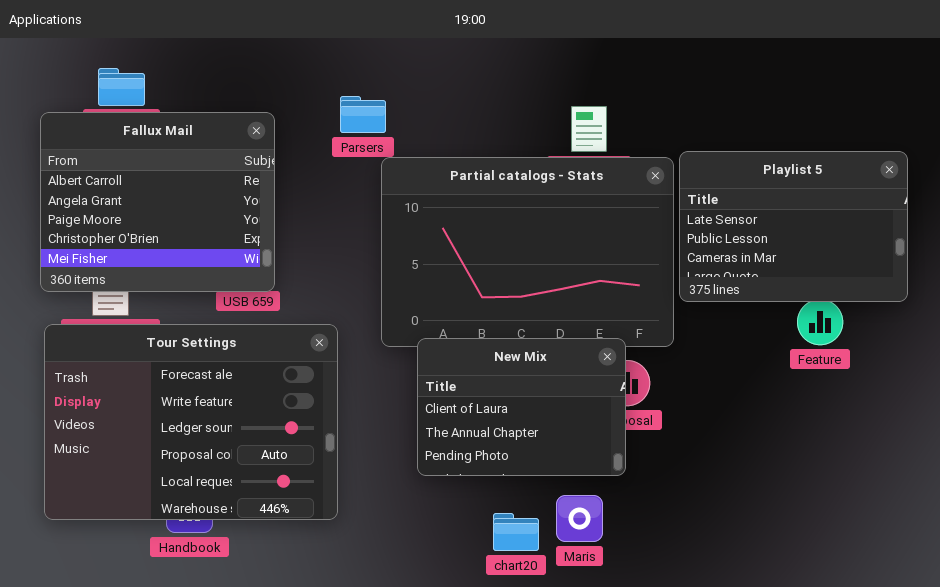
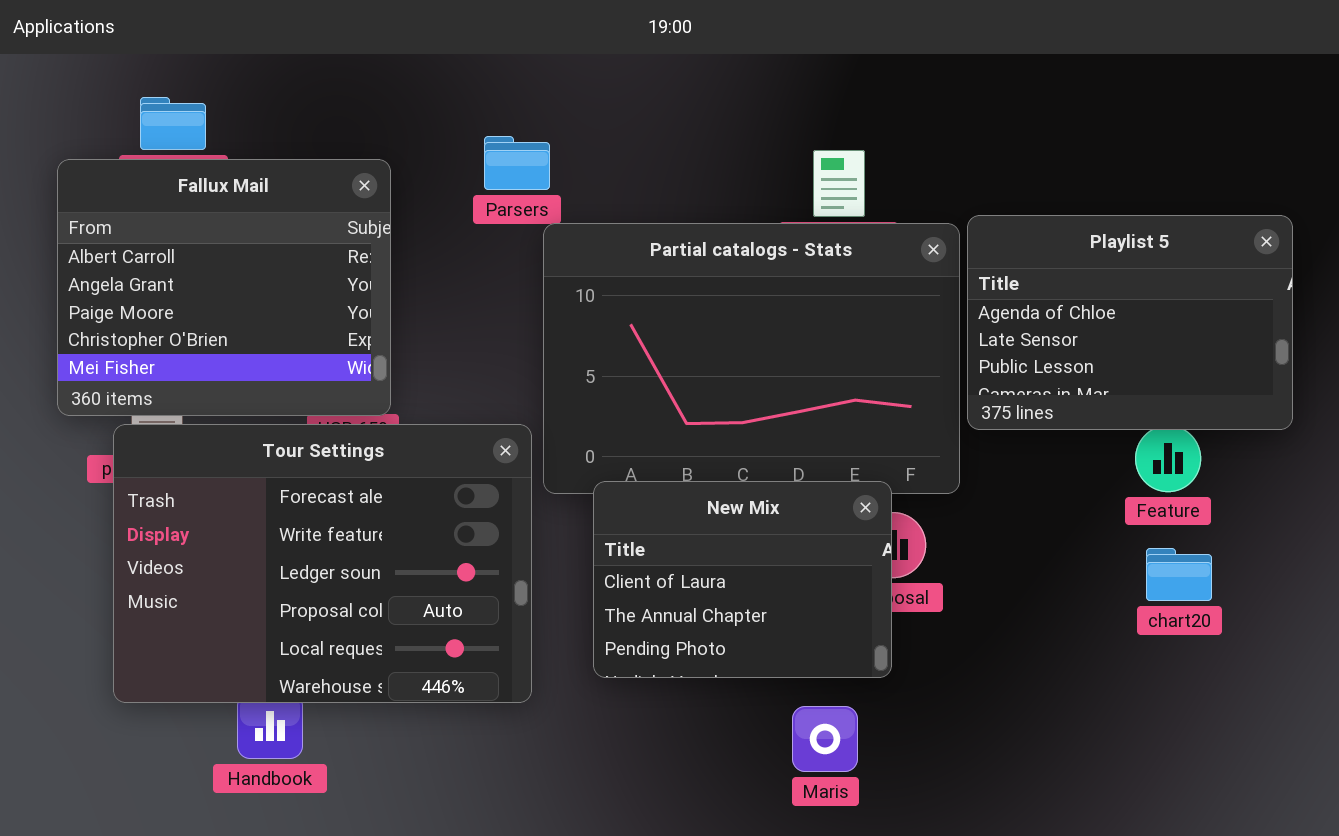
Playlist 5: [679,151,908,302] -> [967,215,1293,430], scrolled up 1 row
Tour Settings: [44,324,338,520] -> [113,424,532,703], moved
chart20: [493,513,539,551] -> [1146,548,1212,601], moved

